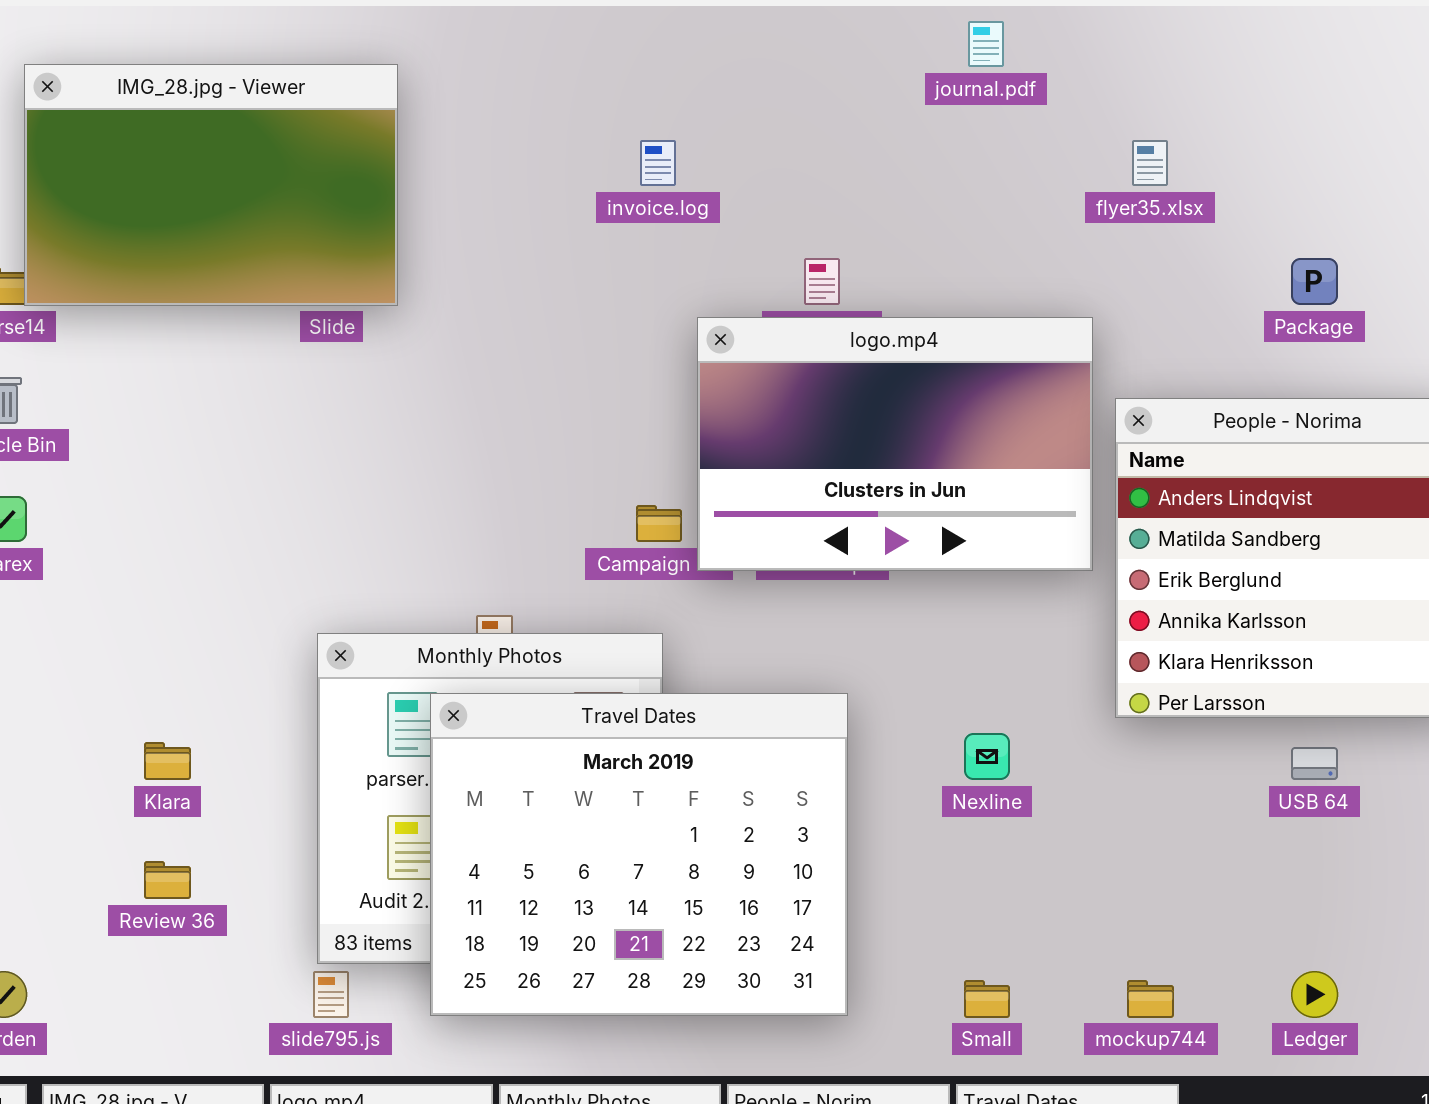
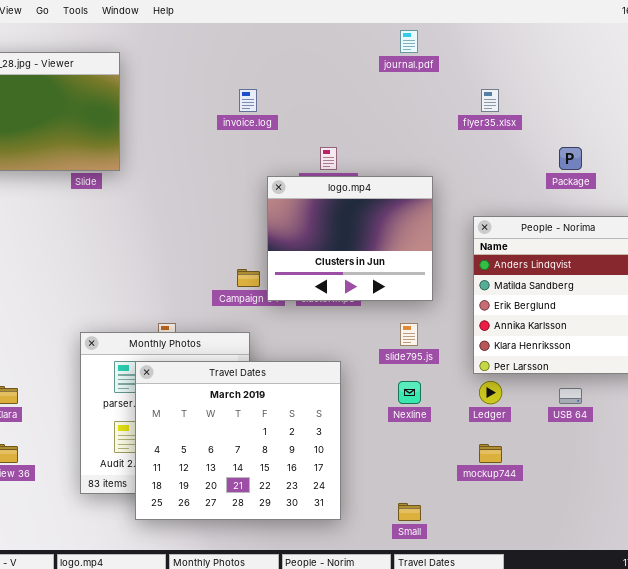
logo.mp4: [697,317,1093,571] -> [267,176,433,301], resized
slide795.js: [313,971,349,1018] -> [400,323,418,346], moved
Ledger: [1291,971,1338,1018] -> [479,381,502,404], moved
mockup744: [1127,980,1174,1018] -> [479,444,502,463], moved

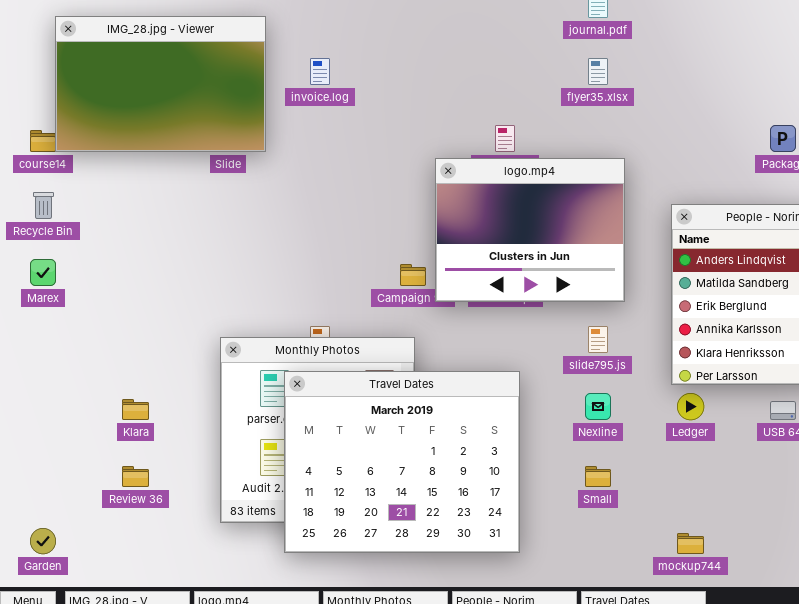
invoice.log: [239,89,257,112] -> [310,58,330,85], moved
flyer35.xlsx: [481,89,499,112] -> [588,58,608,85], moved
mockup744: [479,444,502,463] -> [677,533,704,554], moved
Small: [398,503,421,521] -> [585,466,611,487], moved

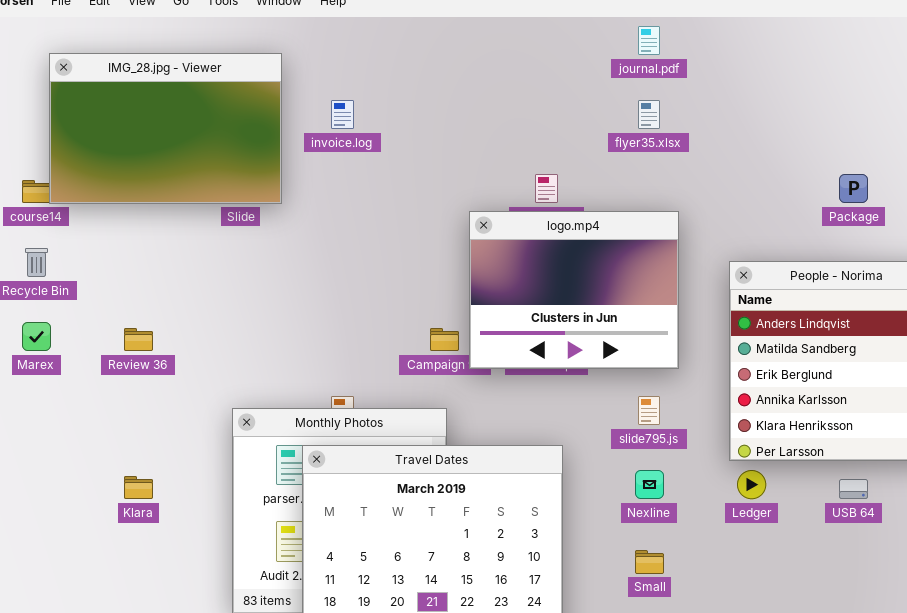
Review 36: [122,466,149,487] -> [124,328,153,351], moved

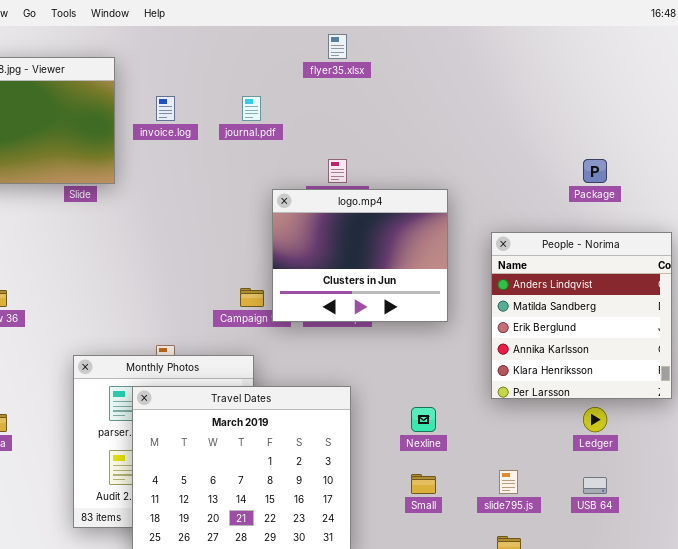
journal.pdf: [638,26,660,55] -> [242,96,261,121], moved
flyer35.xlsx: [638,100,660,129] -> [328,34,347,59], moved
slide795.js: [638,396,660,425] -> [499,470,518,494], moved
Ledger: [737,470,766,499] -> [583,407,607,432], moved
USB 64: [839,479,868,499] -> [583,477,607,494], moved

